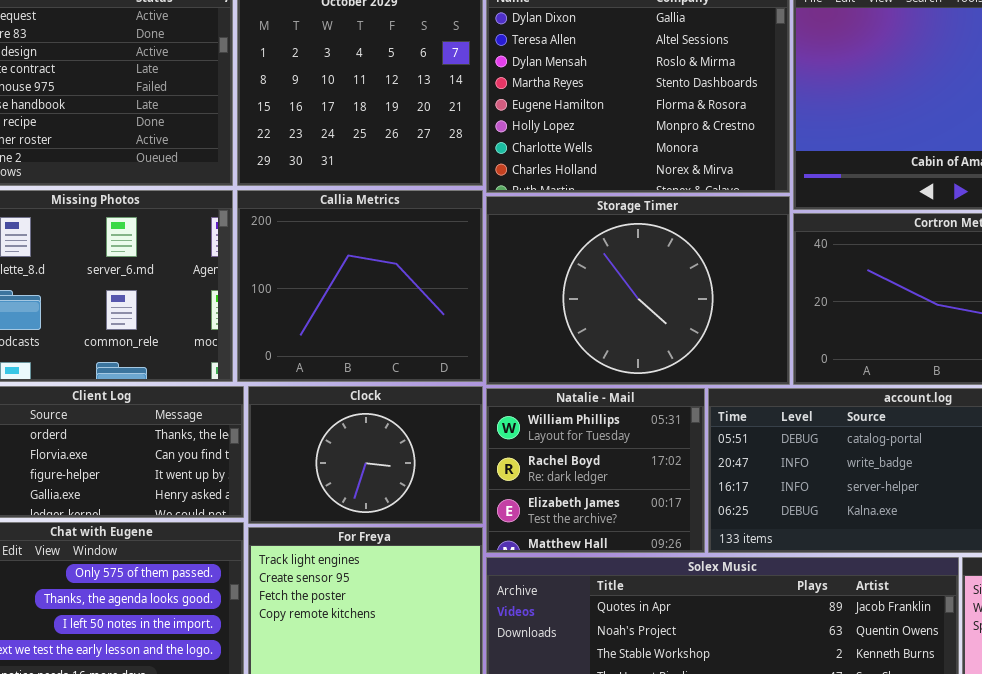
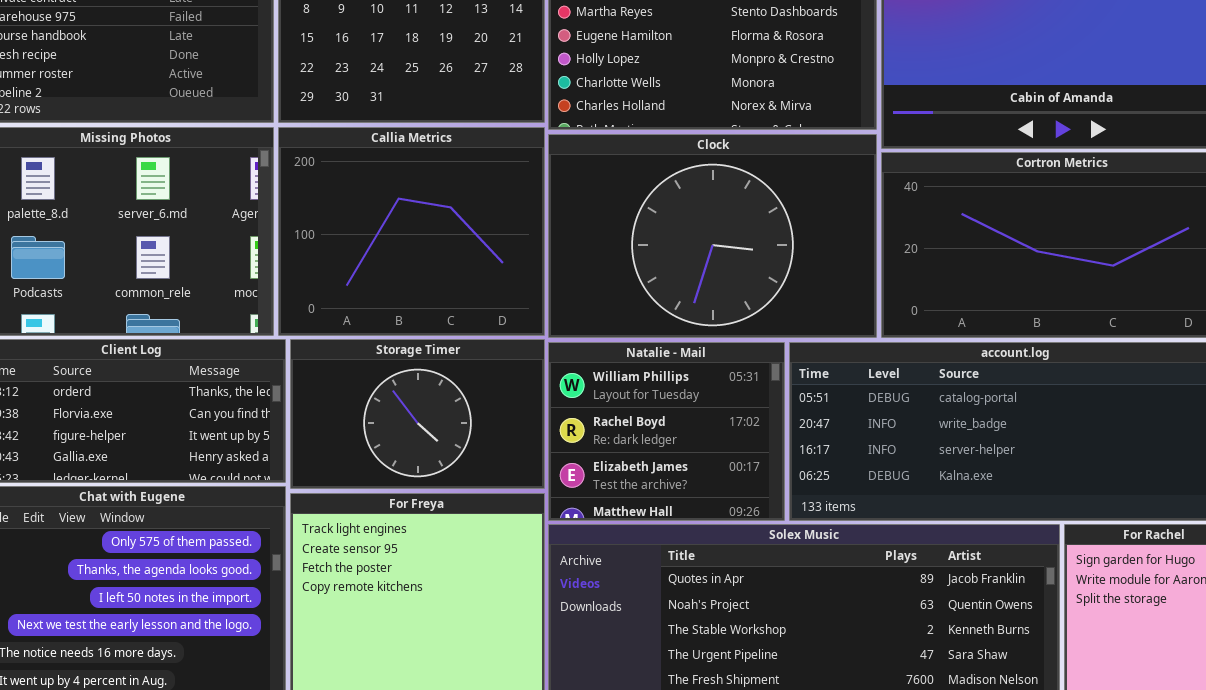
Storage Timer: [486,196,790,385] -> [290,339,545,489], moved, resized
Clock: [248,386,483,524] -> [548,134,877,338], moved, resized

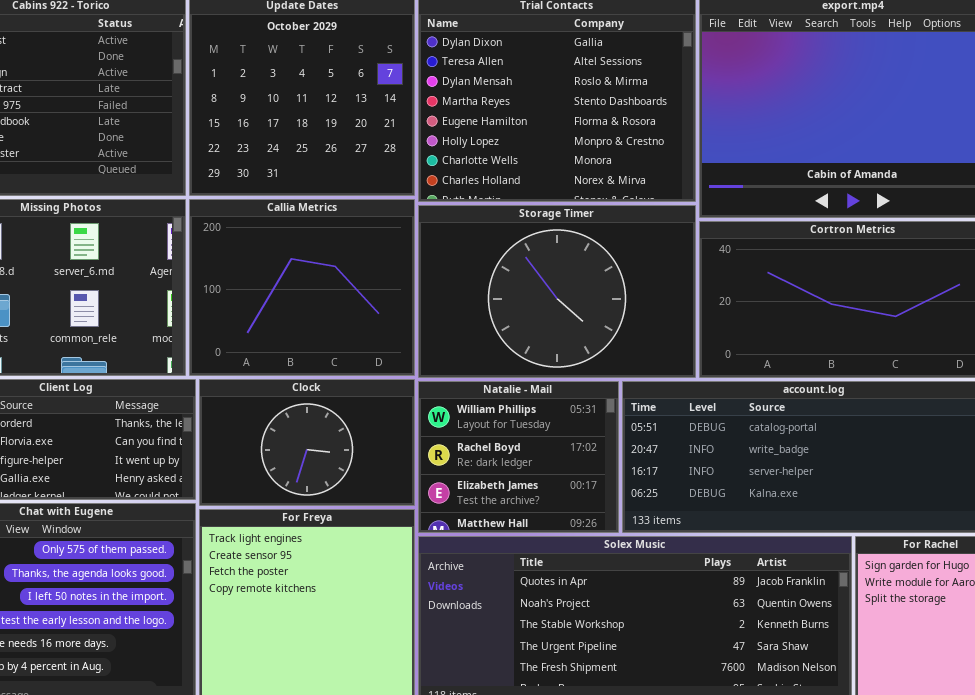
Clock: [548,134,877,338] -> [199,379,415,506], moved, resized
Storage Timer: [290,339,545,489] -> [418,205,696,378], moved, resized

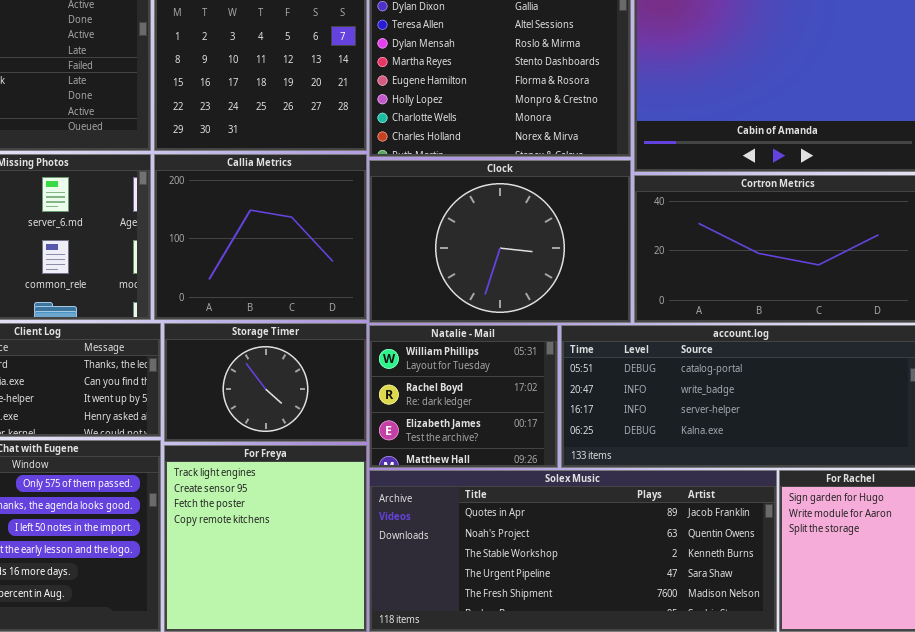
Storage Timer: [418,205,696,378] -> [164,323,367,442], moved, resized
Clock: [199,379,415,506] -> [369,160,631,323], moved, resized

